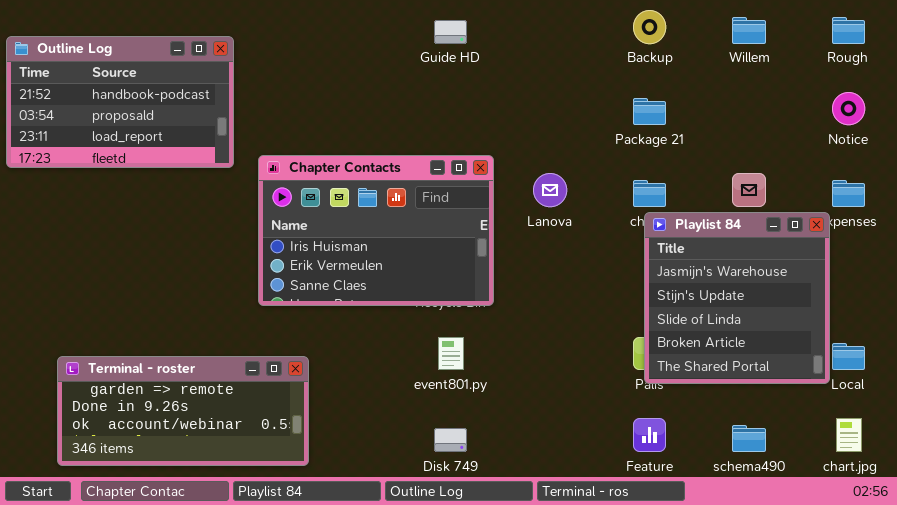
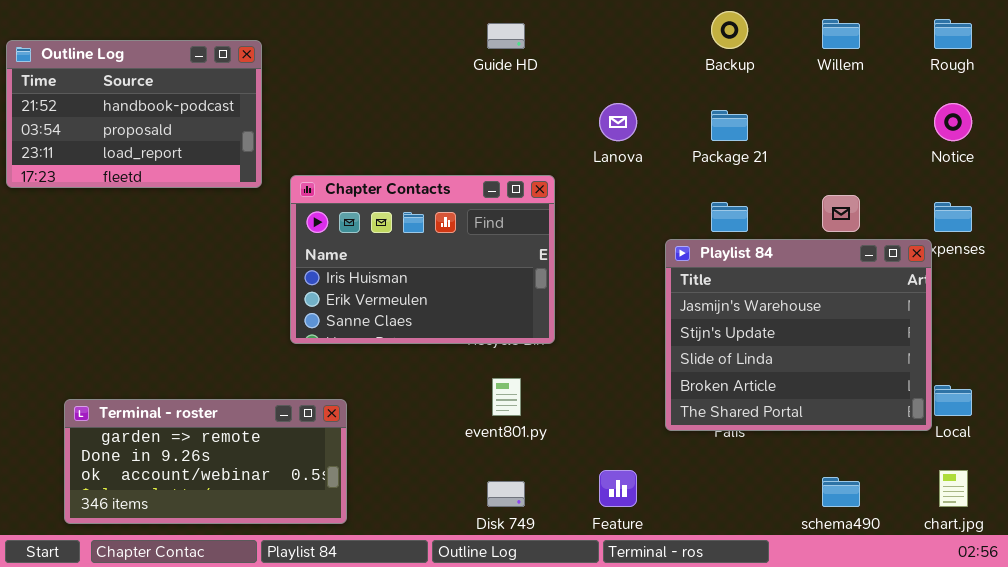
Lanova: [533,173,567,207] -> [599,103,637,141], moved
Playlist 84: [644,212,830,384] -> [665,239,932,431], resized
Feature: [633,418,666,452] -> [599,470,637,507], moved

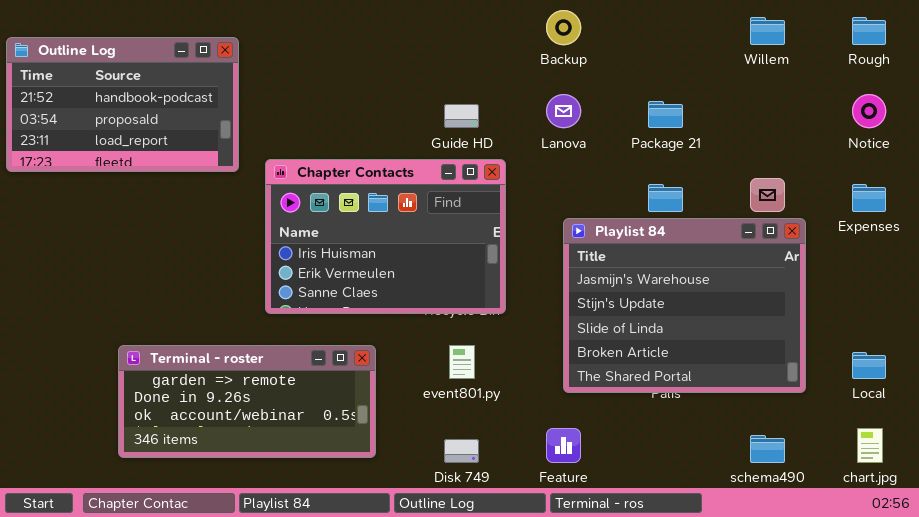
Backup: [711,11,748,49] -> [546,10,581,45], moved
Guide HD: [487,23,525,49] -> [444,104,479,128], moved
Playlist 84: [665,239,932,431] -> [563,218,806,393], moved
Terminal - roster: [64,399,347,524] -> [118,345,376,458], moved

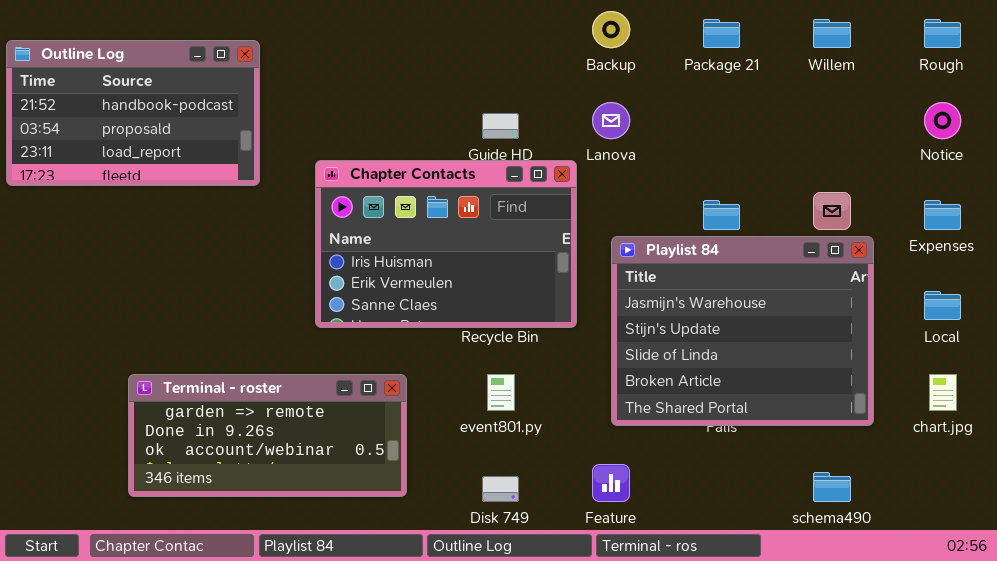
Package 21: [648,101,683,128] -> [703,19,740,48], moved
Chapter Contacts: [265,159,506,314] -> [315,160,577,328], moved
Local: [852,352,886,379] -> [924,291,961,320], moved
chart.jpg: [857,428,883,463] -> [929,374,957,411], moved

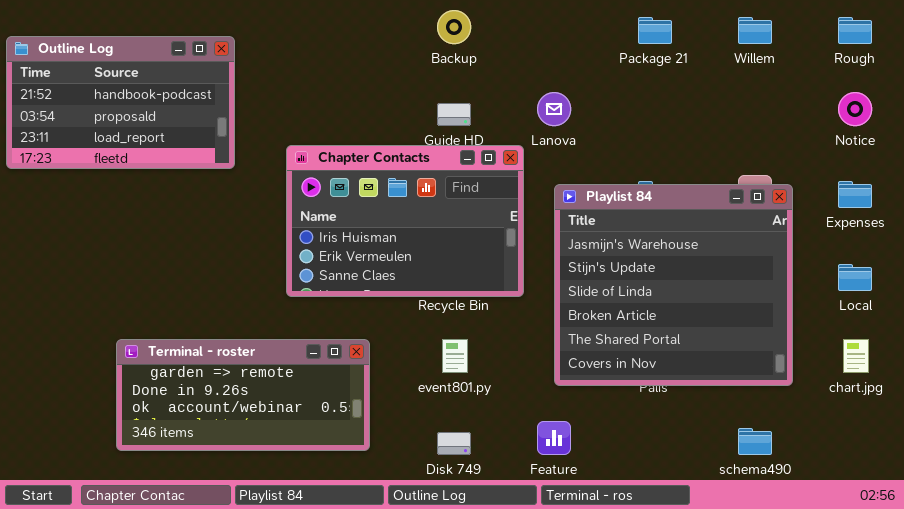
Backup: [592,11,630,48] -> [437,10,471,44], moved
Playlist 84: [611,236,874,426] -> [554,184,793,386], resized

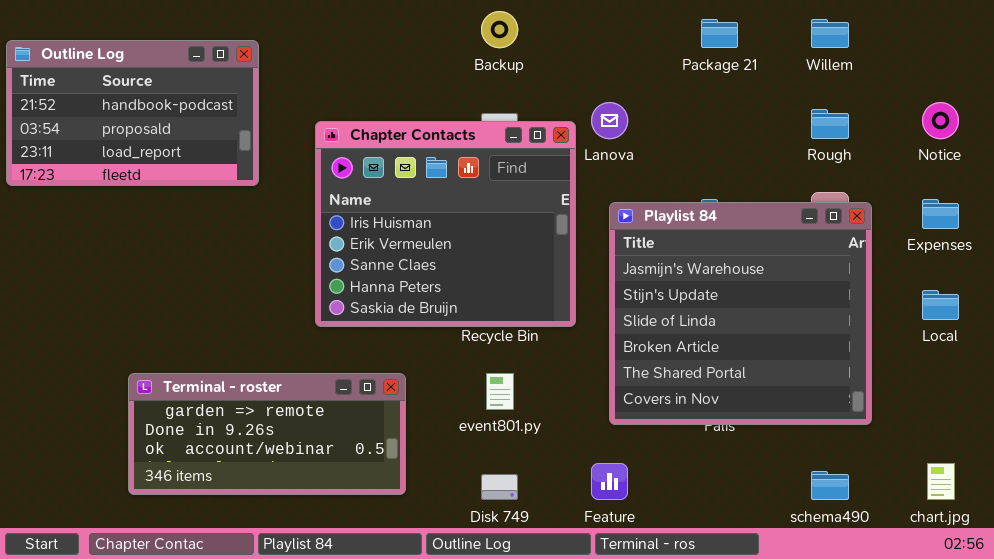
Rough: [838,17,872,44] -> [811,109,849,139], moved
Chapter Contacts: [286,145,524,297] -> [315,121,576,327], resized
chart.jpg: [843,339,869,373] -> [927,463,955,500], moved

